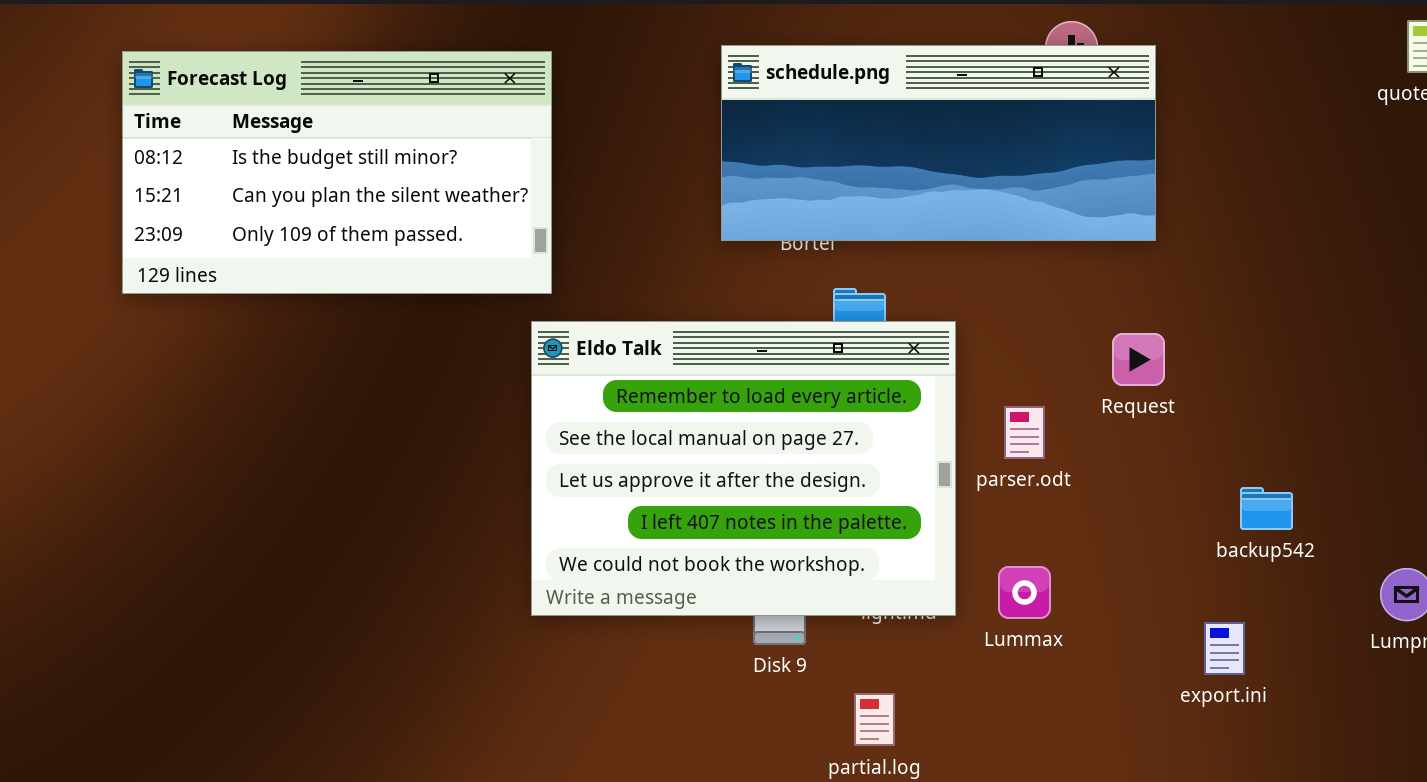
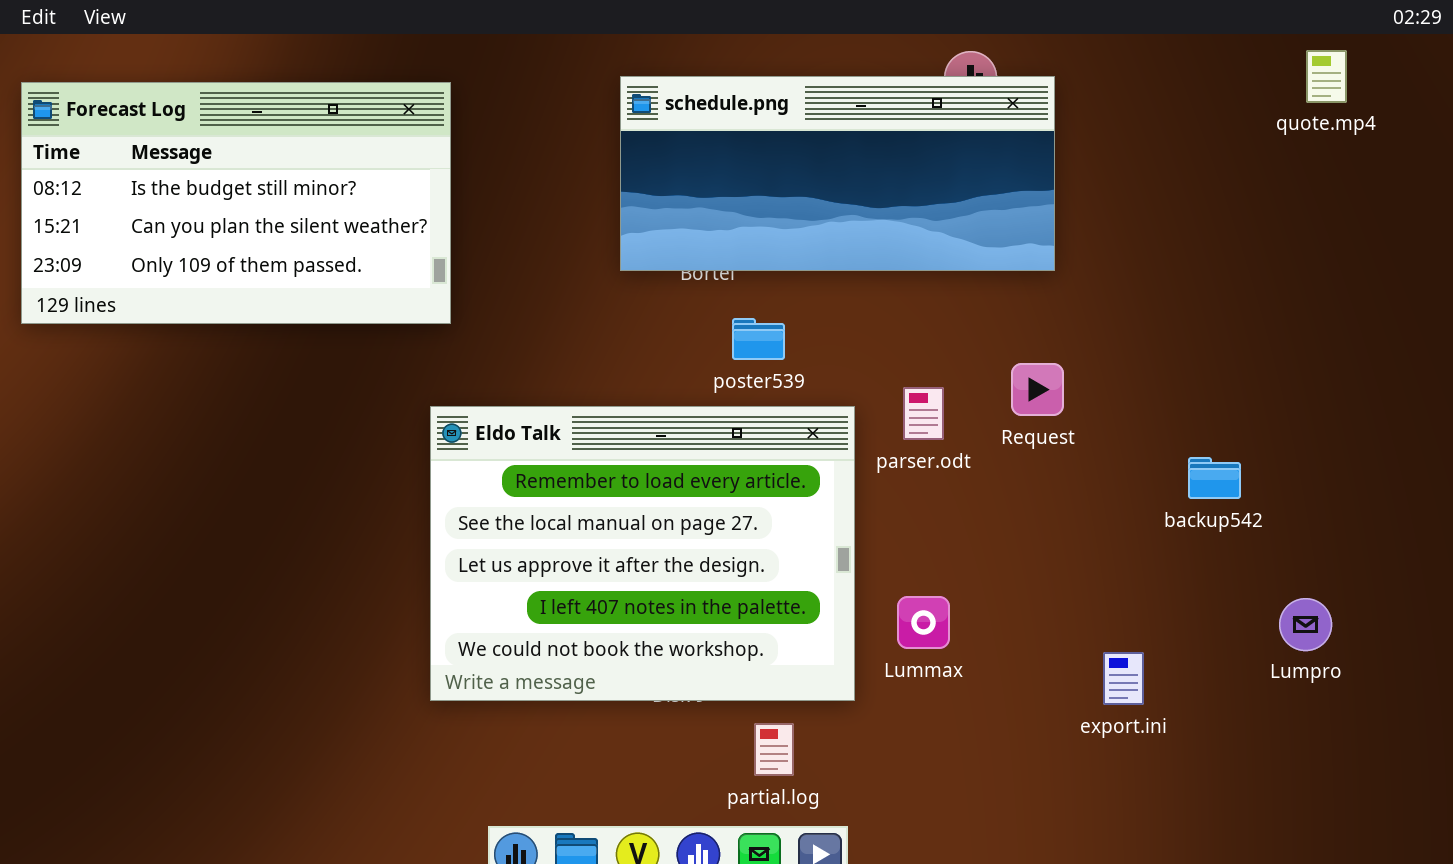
Eldo Talk: [531,321,956,616] -> [430,406,855,701], moved
parser.odt: [1004,406,1045,459] -> [903,387,944,440], moved
backup542: [1240,487,1293,530] -> [1188,457,1241,499], moved

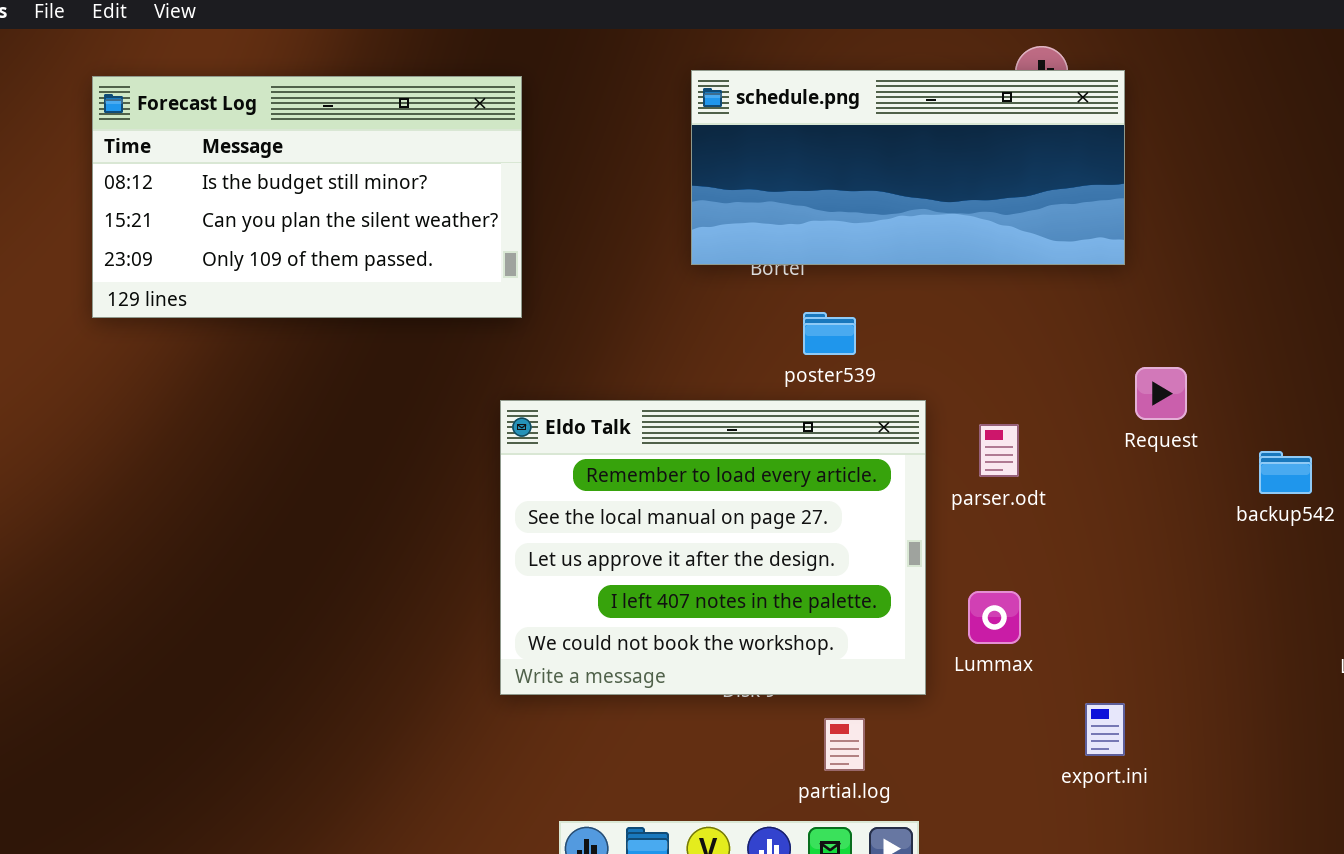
Request: [1011,363,1064,416] -> [1135,367,1187,420], moved
parser.odt: [903,387,944,440] -> [979,424,1019,477], moved
export.ini: [1103,652,1144,705] -> [1085,703,1125,756], moved

